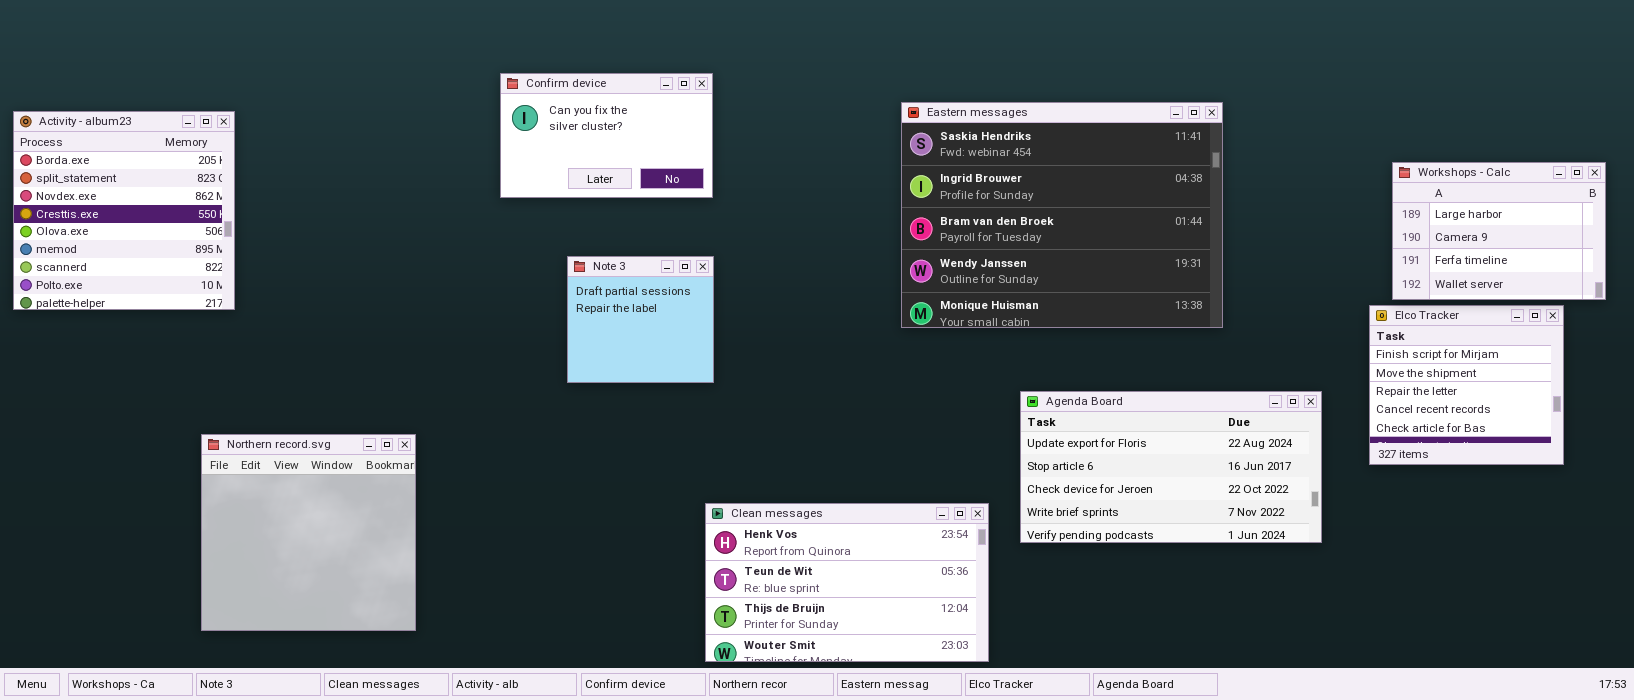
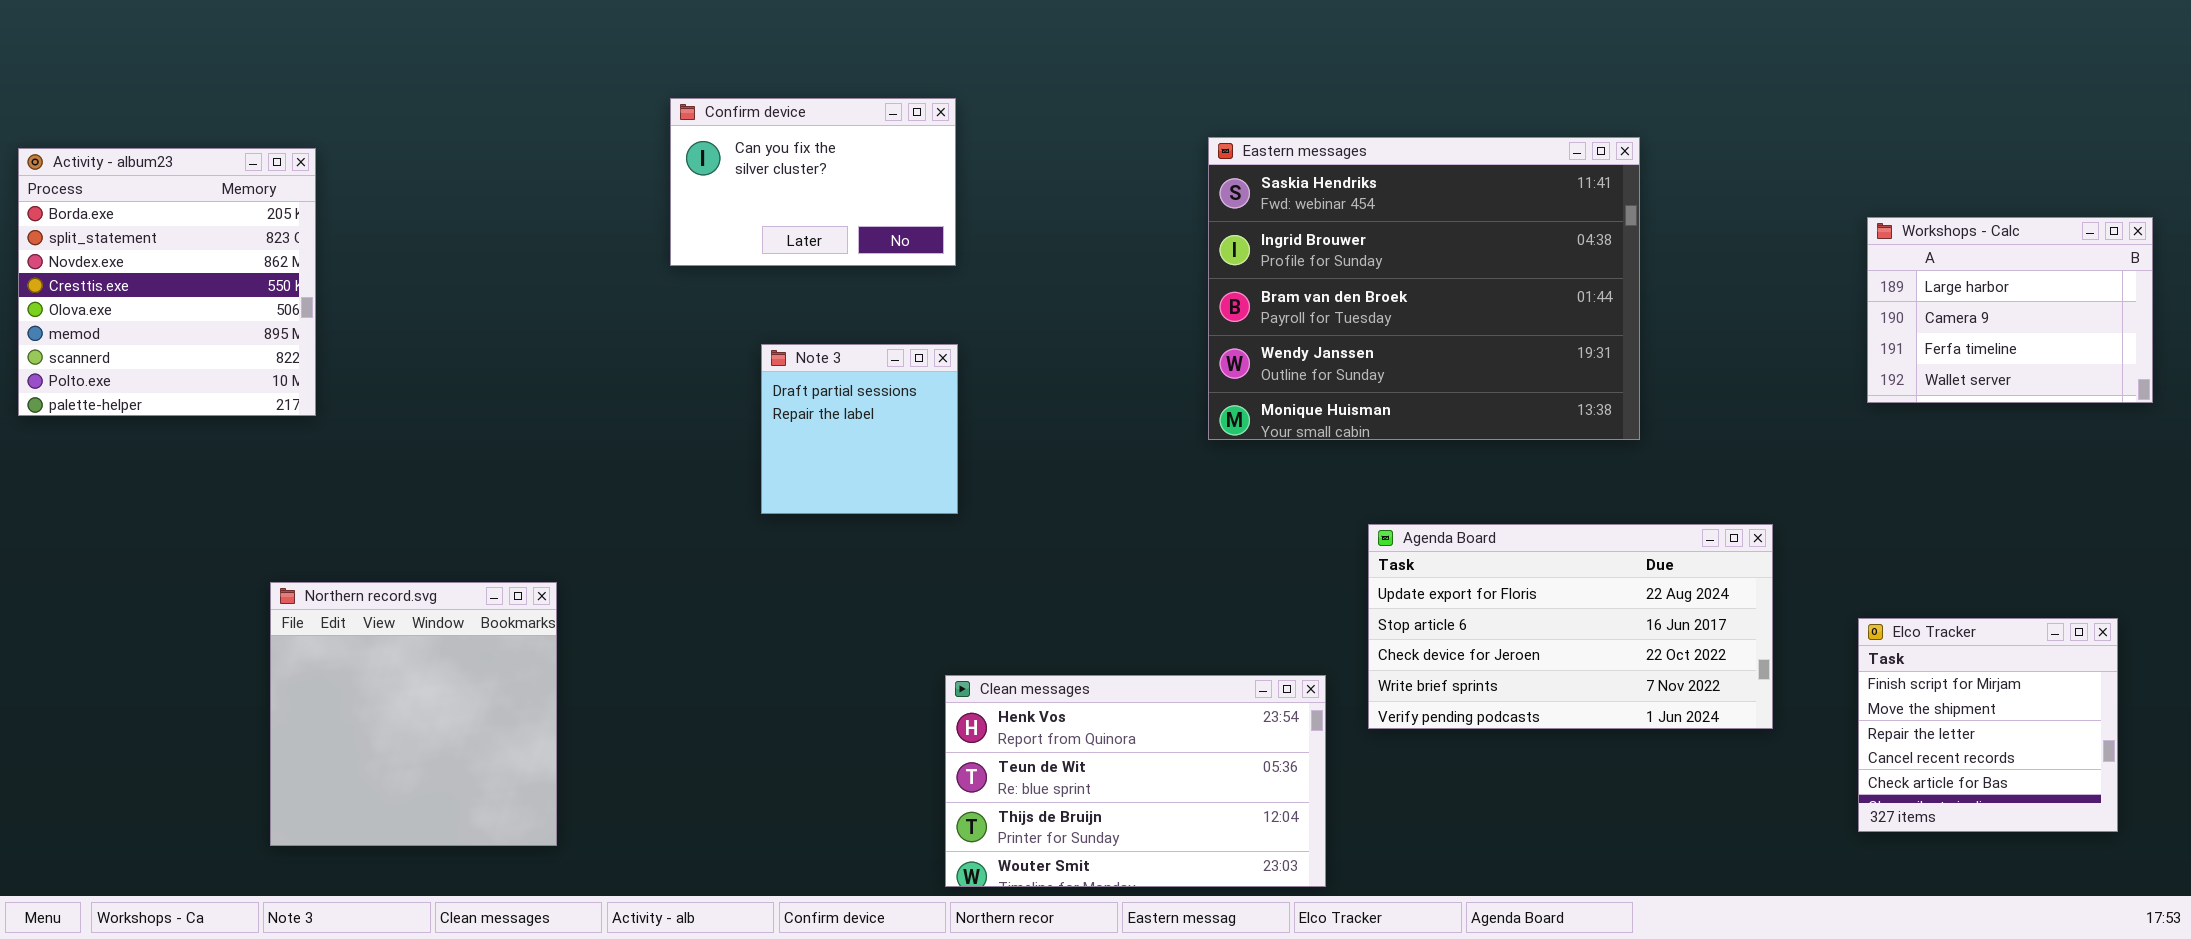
Elco Tracker: [1369,305,1564,465] -> [1858,618,2118,832], moved

